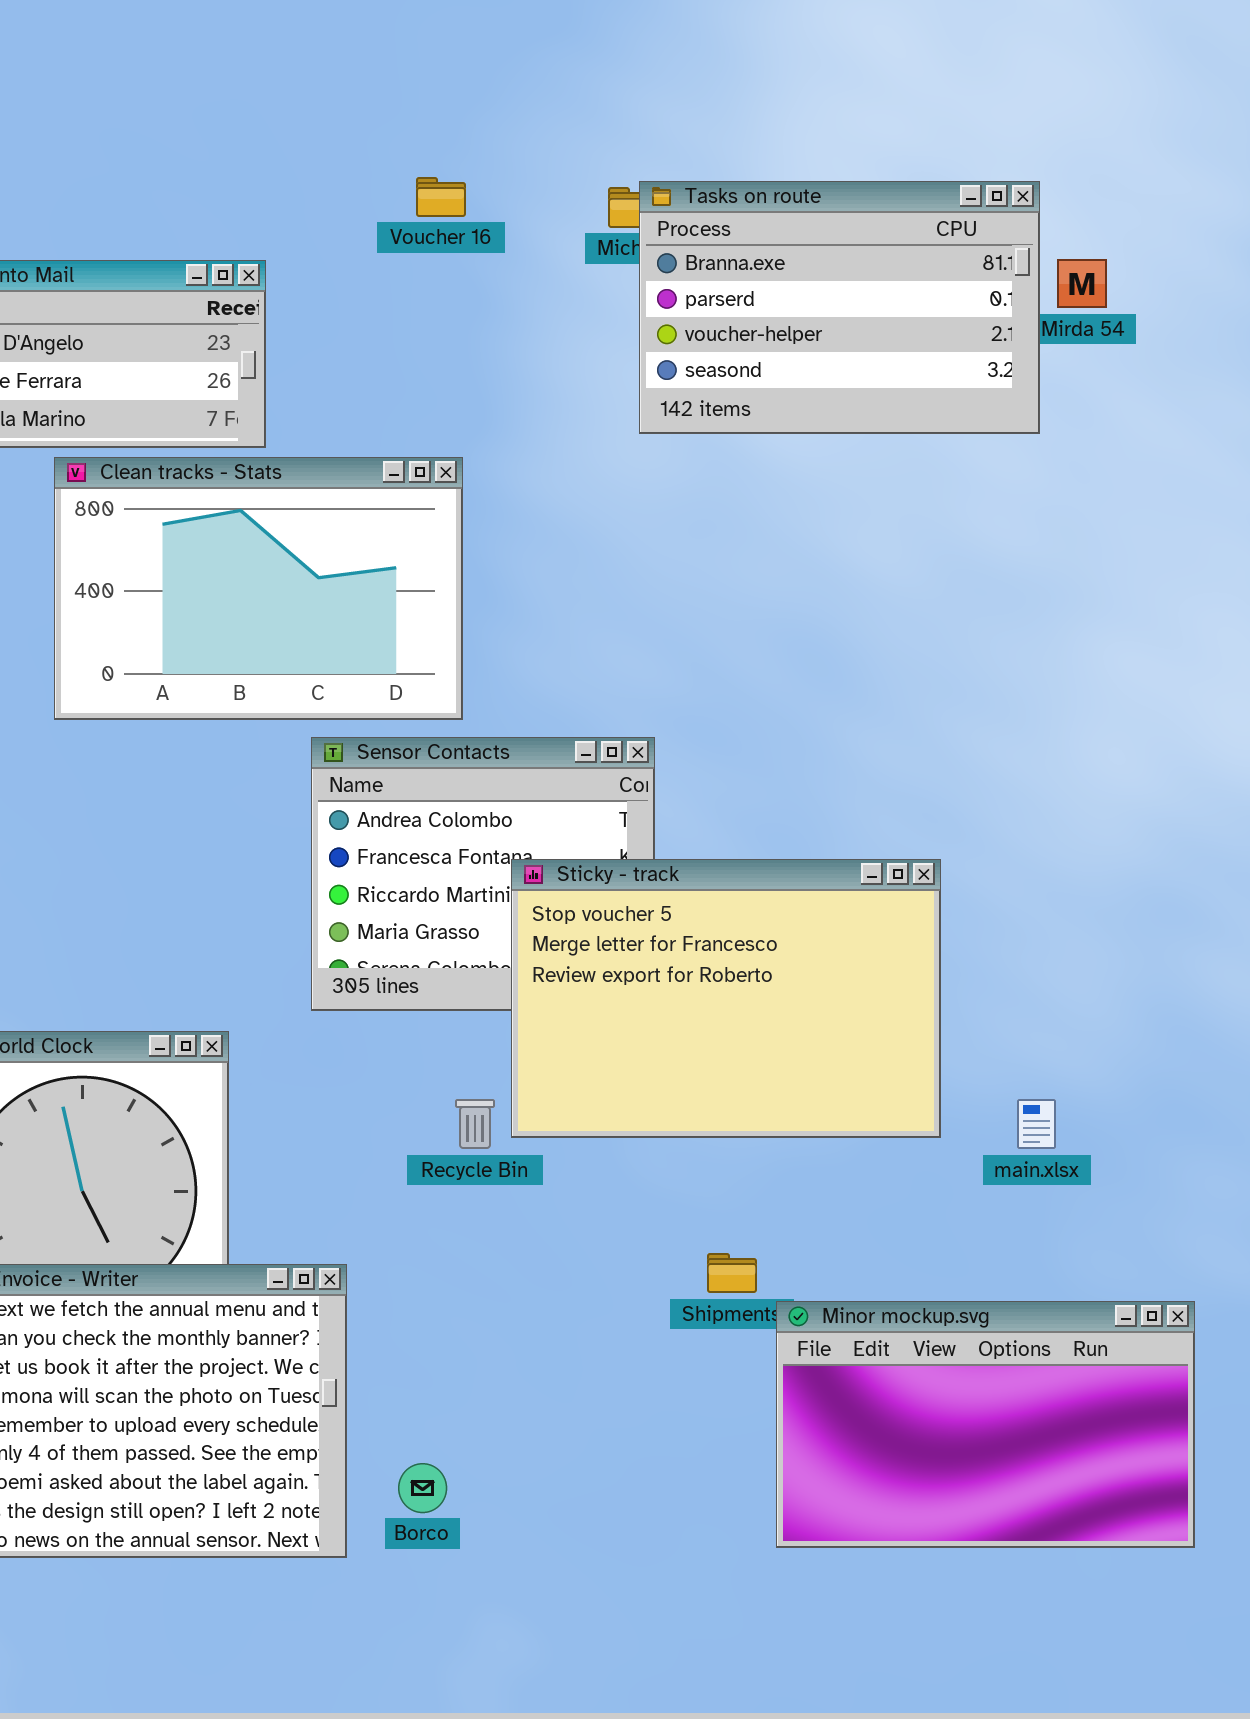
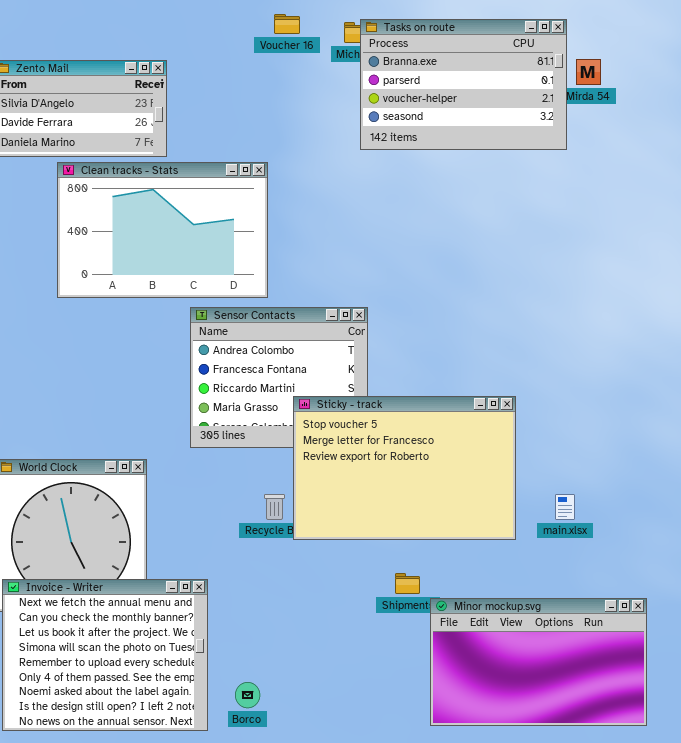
Voucher 16: [416,177,466,217] -> [274,14,300,34], moved
Sticky - track: [511,859,941,1138] -> [293,396,516,540], moved

